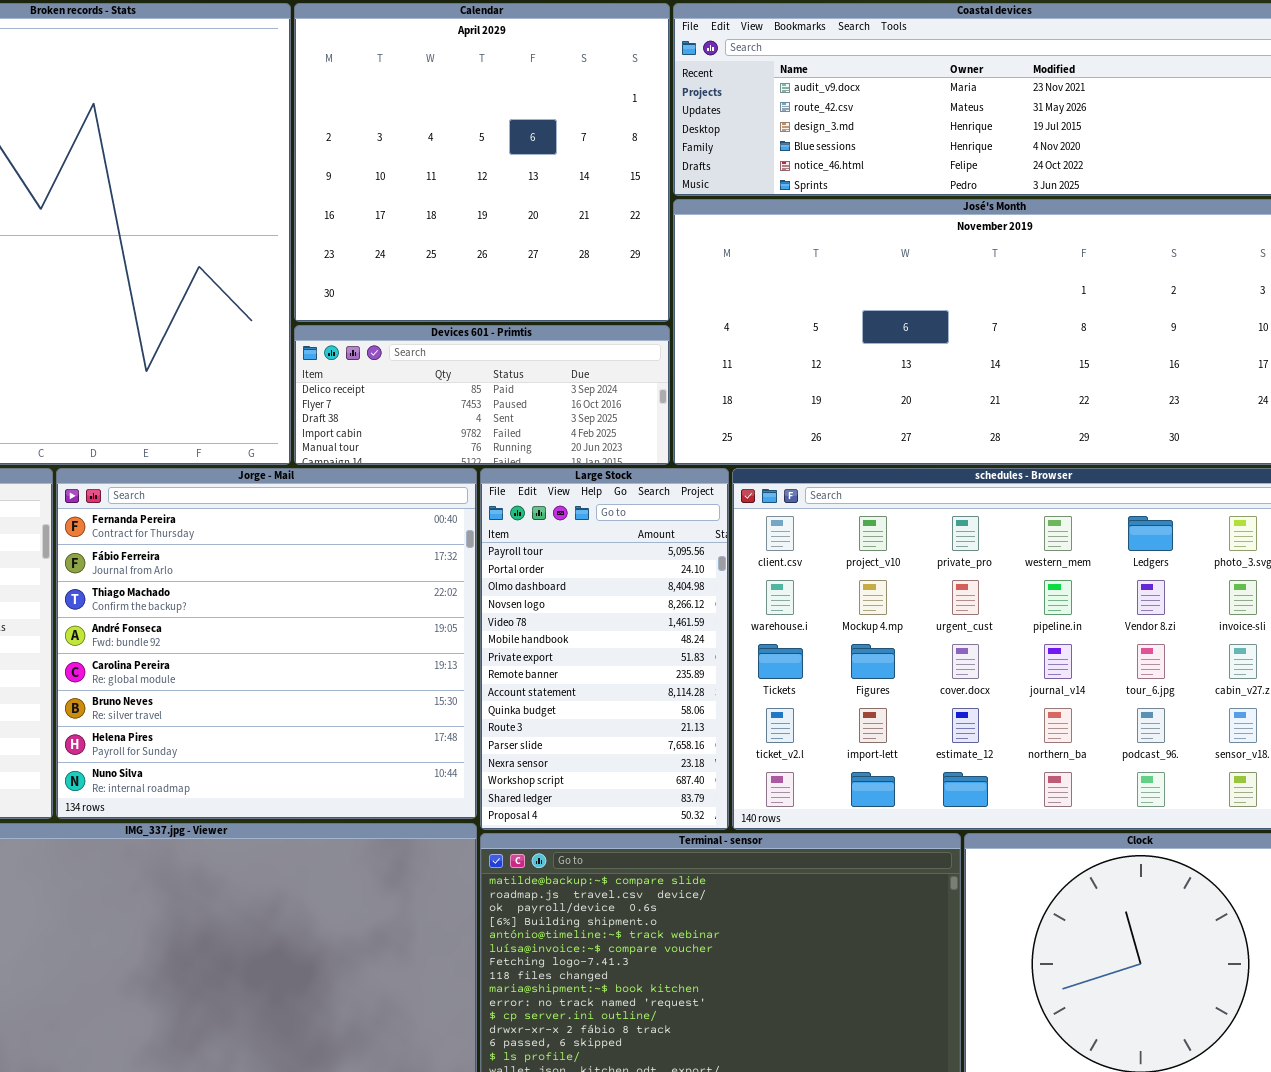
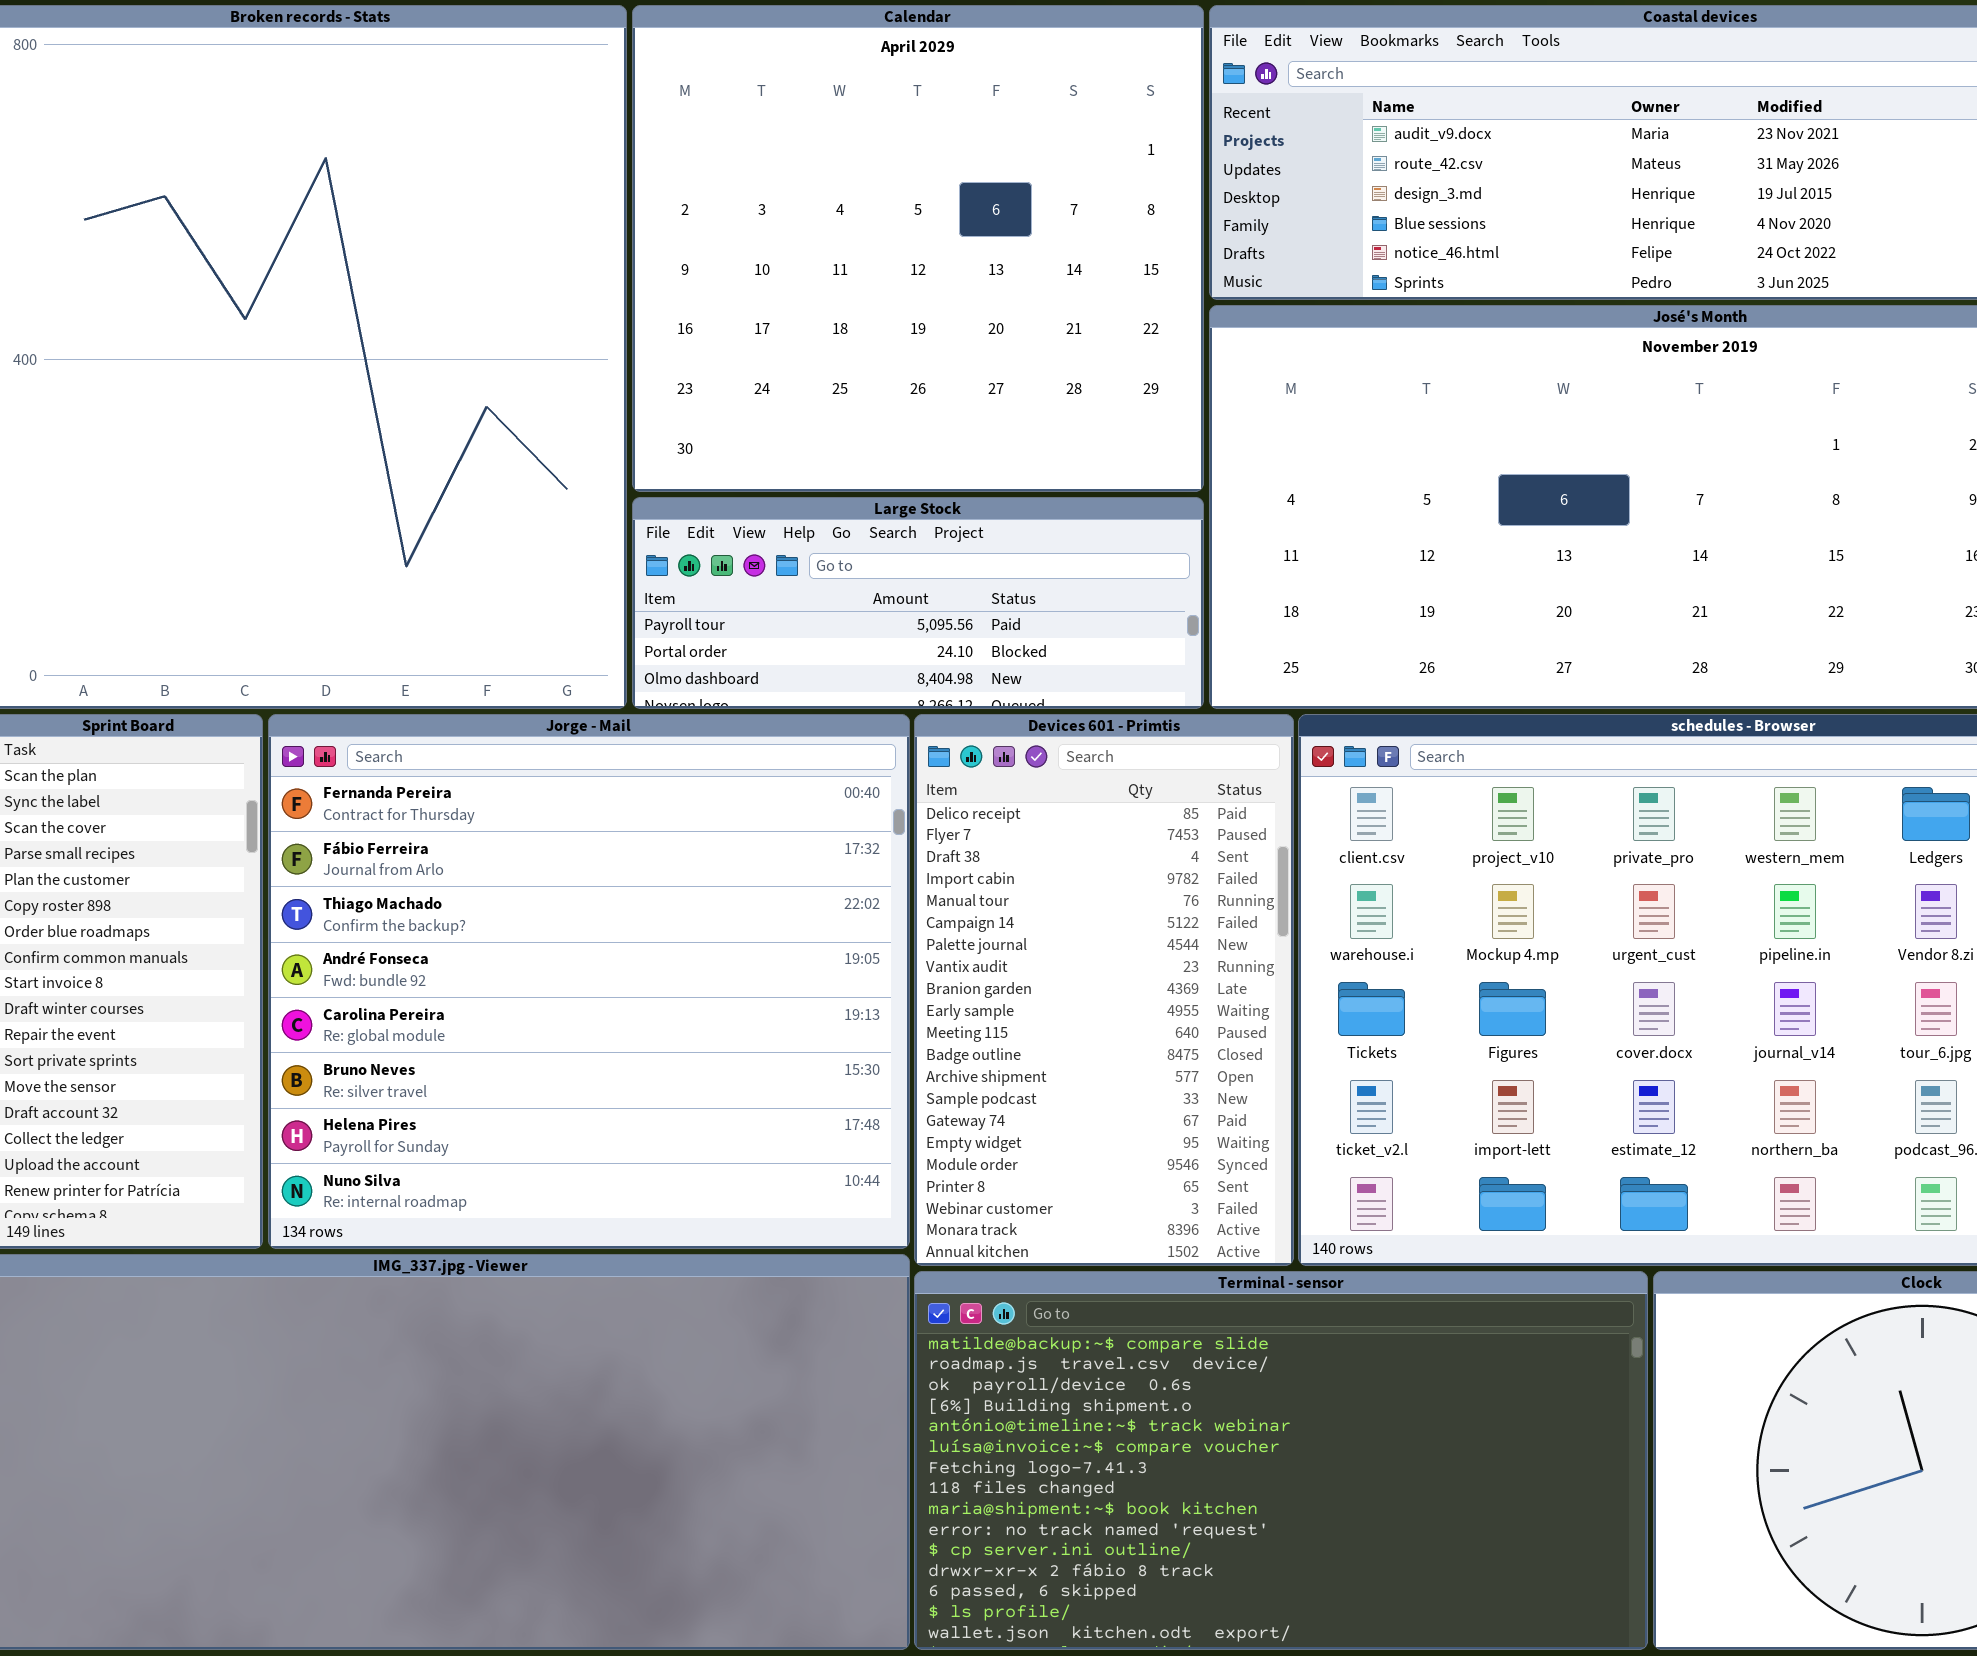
Devices 601 - Primtis: [294,325,670,465] -> [914,714,1294,1266], moved, resized
Large Stock: [480,468,729,830] -> [632,497,1204,709], moved, resized

